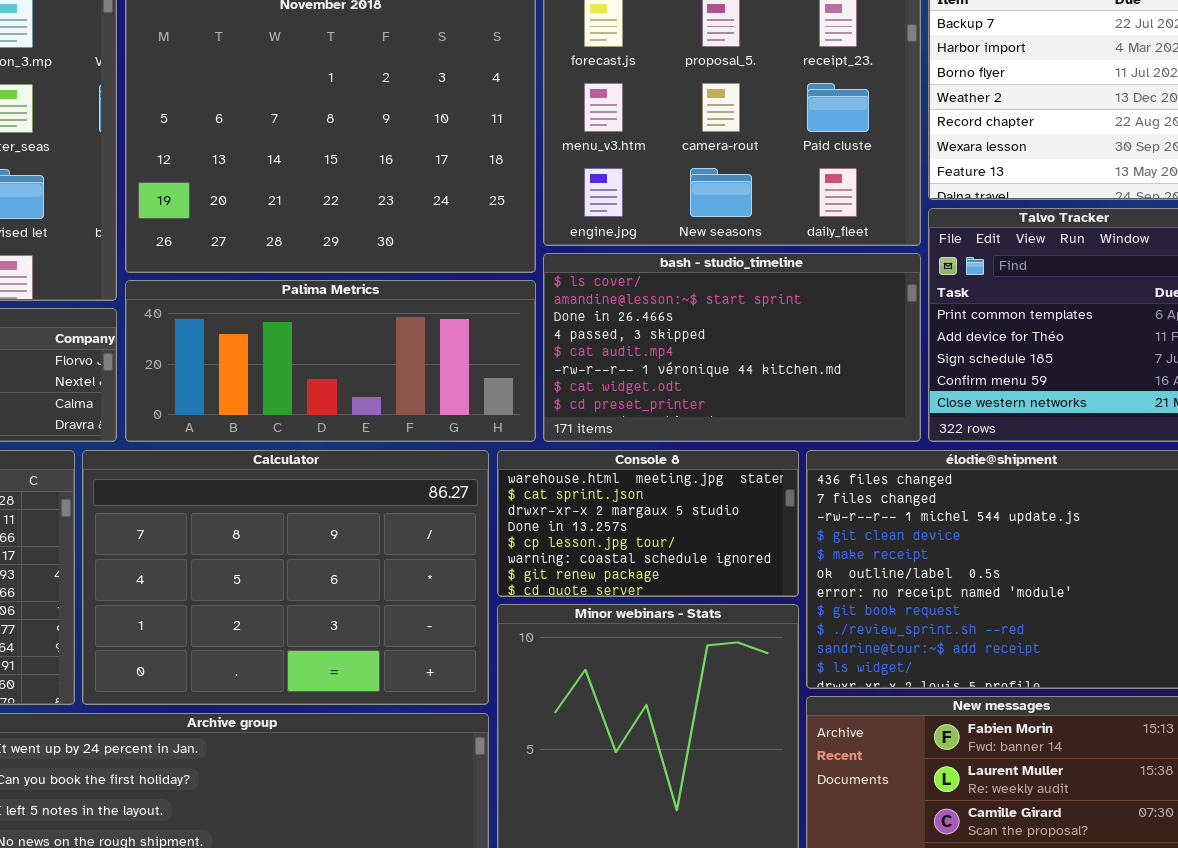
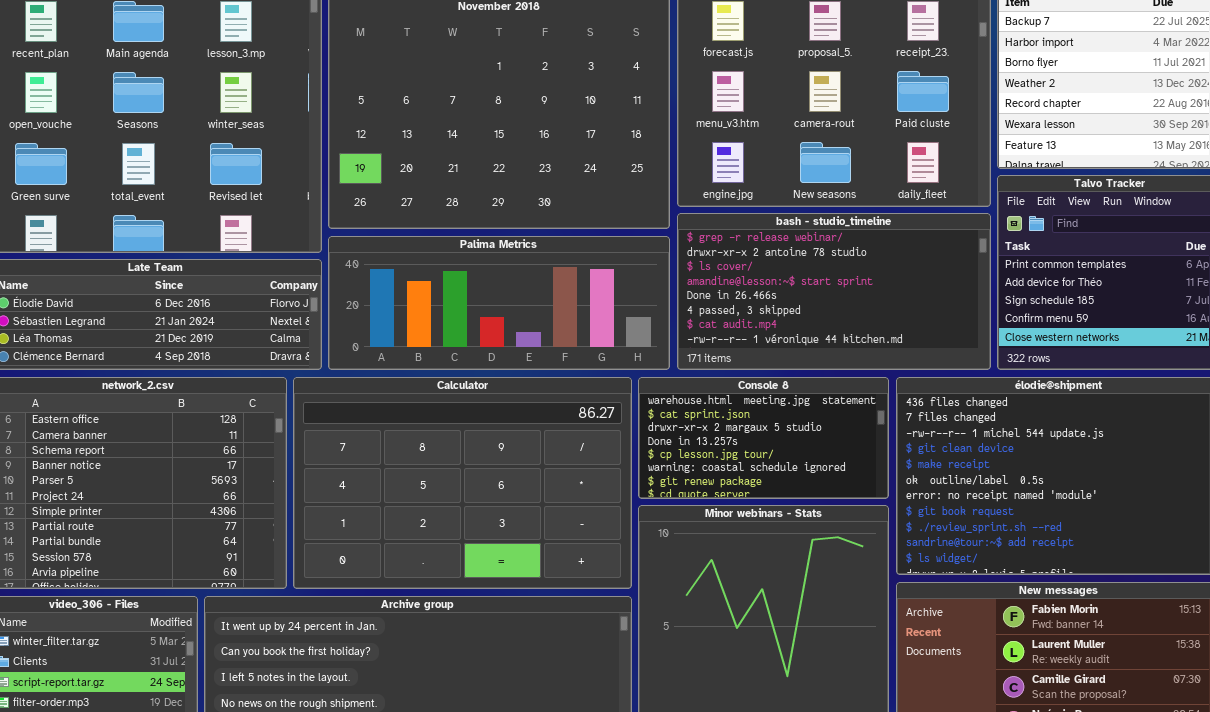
bash - studio_timeline: [543,253,921,442] -> [677,213,991,370], scrolled up 2 rows

